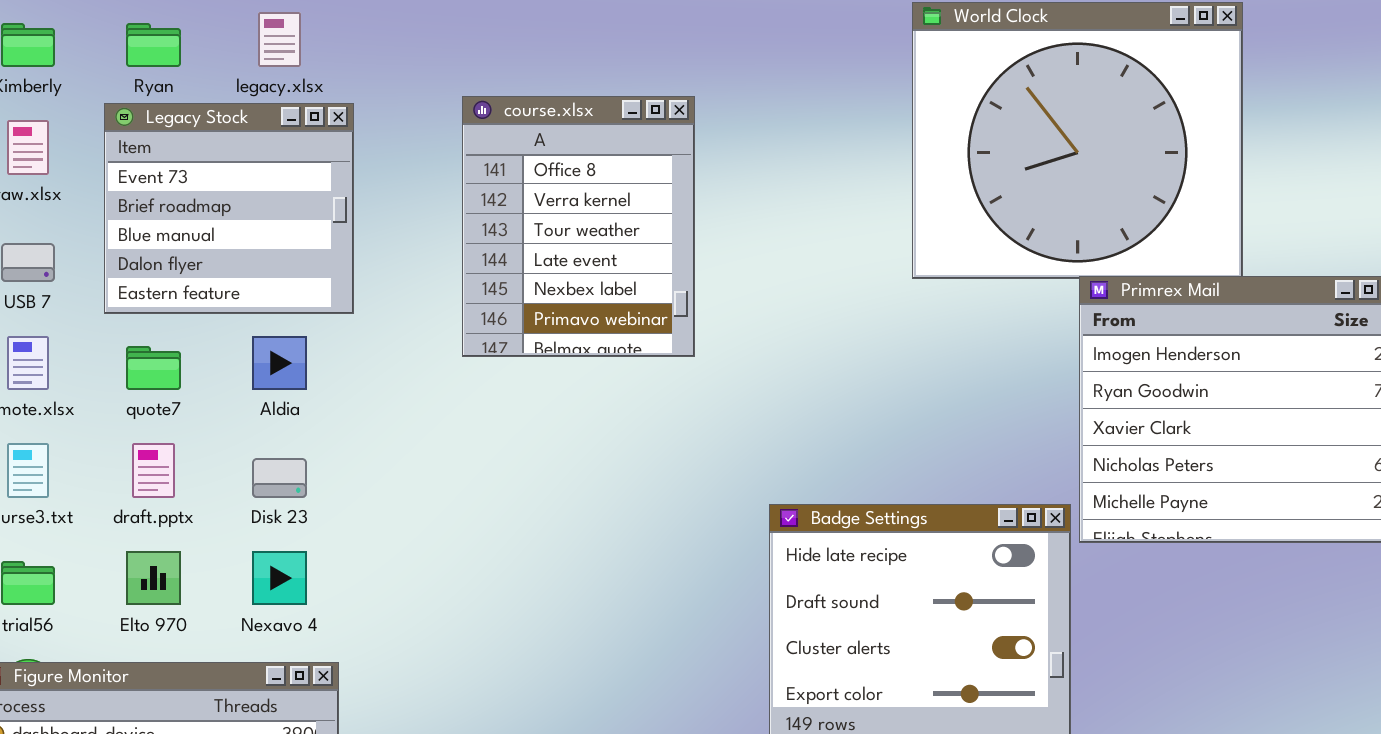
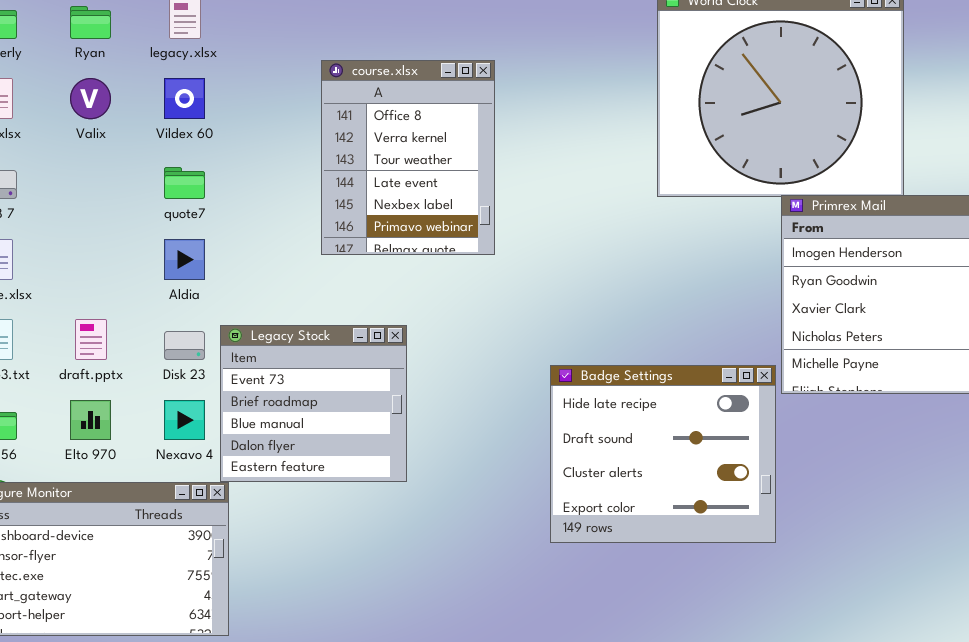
Legacy Stock: [104,103,354,314] -> [220,325,407,482], moved
quote7: [126,346,181,390] -> [164,167,205,199], moved

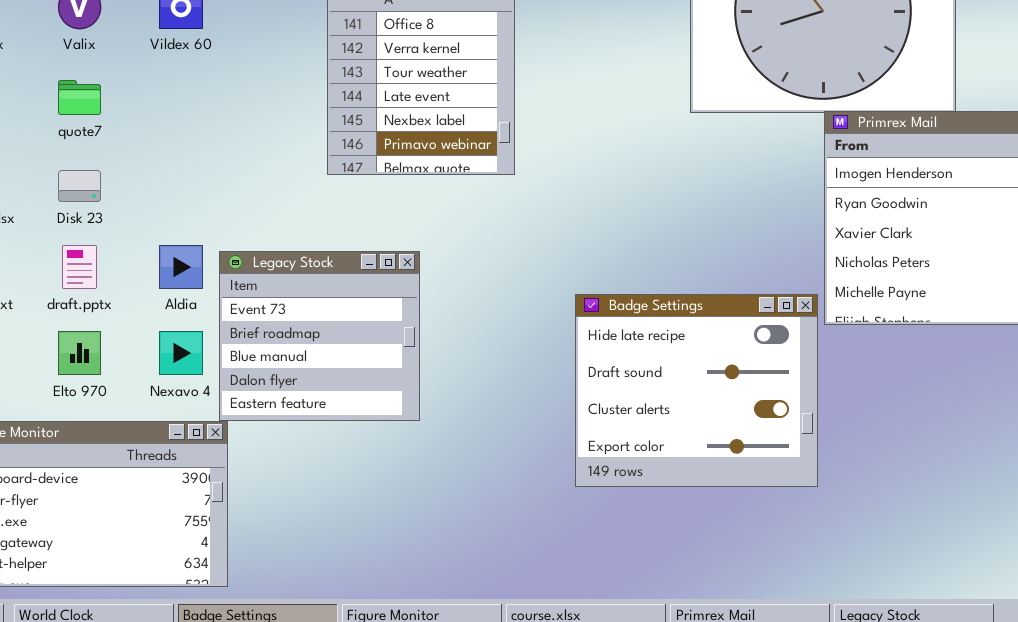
quote7: [164,167,205,199] -> [58,80,101,115], moved
Aldia: [164,239,205,280] -> [159,245,203,289], moved
Disk 23: [164,331,205,360] -> [58,170,101,202], moved

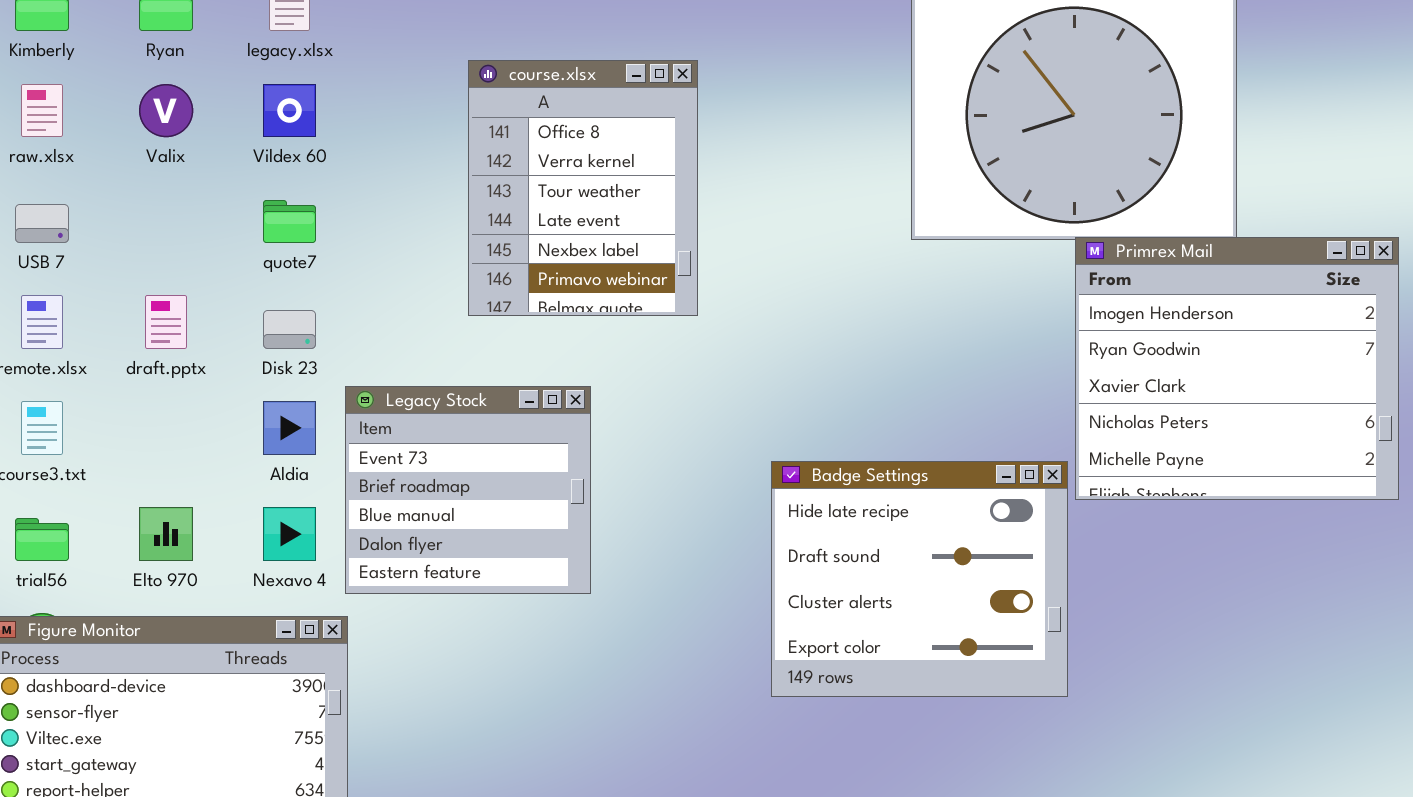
quote7: [58,80,101,115] -> [263,200,316,243], moved
Disk 23: [58,170,101,202] -> [263,310,316,349], moved
draft.pptx: [62,245,97,289] -> [145,295,187,349], moved
Legacy Stock: [219,251,420,421] -> [345,386,591,594], moved

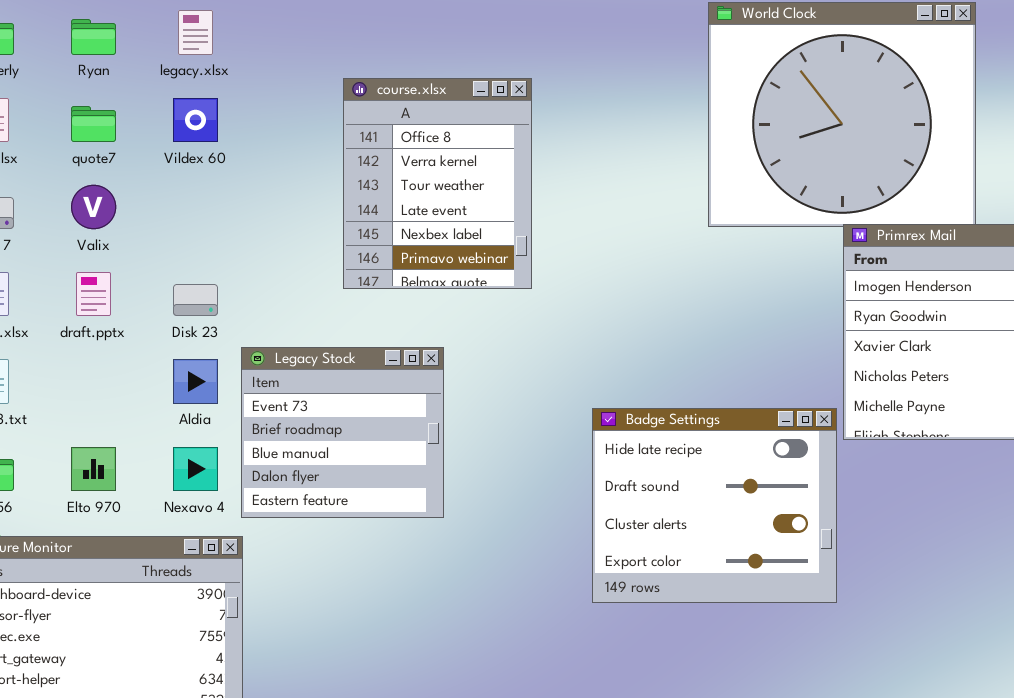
Valix: [139,84,193,137] -> [71,185,116,229], moved
quote7: [263,200,316,243] -> [71,106,116,142], moved

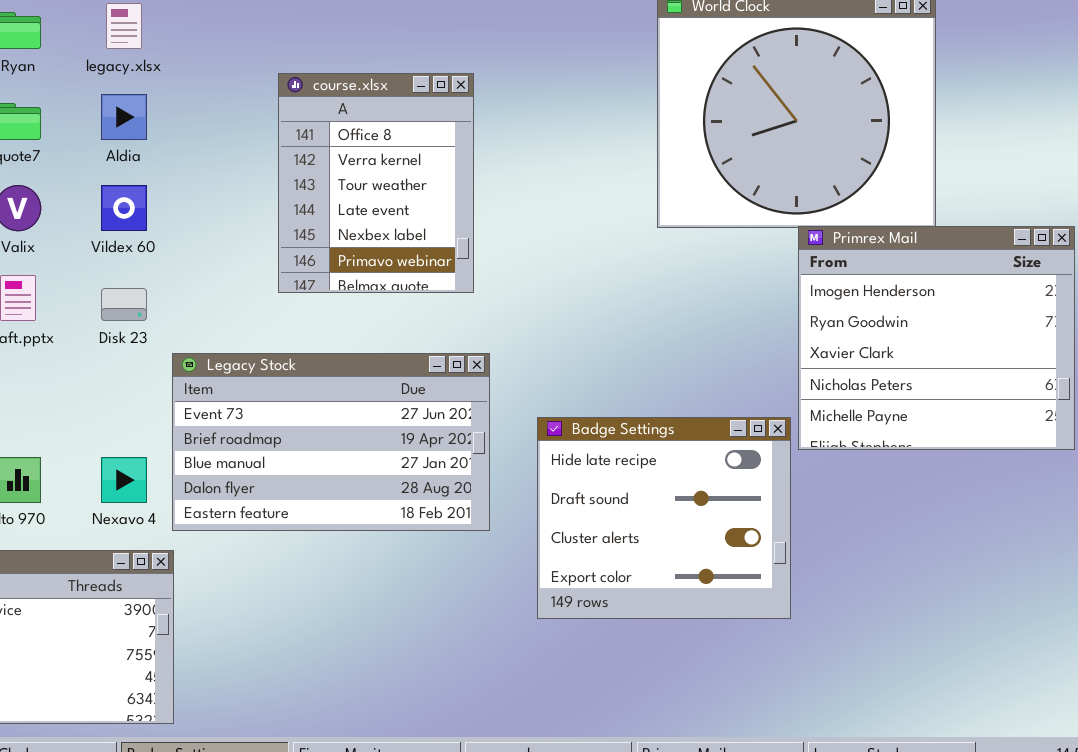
Vildex 60: [173,98,218,142] -> [101,185,147,231], moved
Legacy Stock: [241,347,444,518] -> [172,353,490,531], resized
Aldia: [173,359,218,404] -> [101,94,147,140], moved

